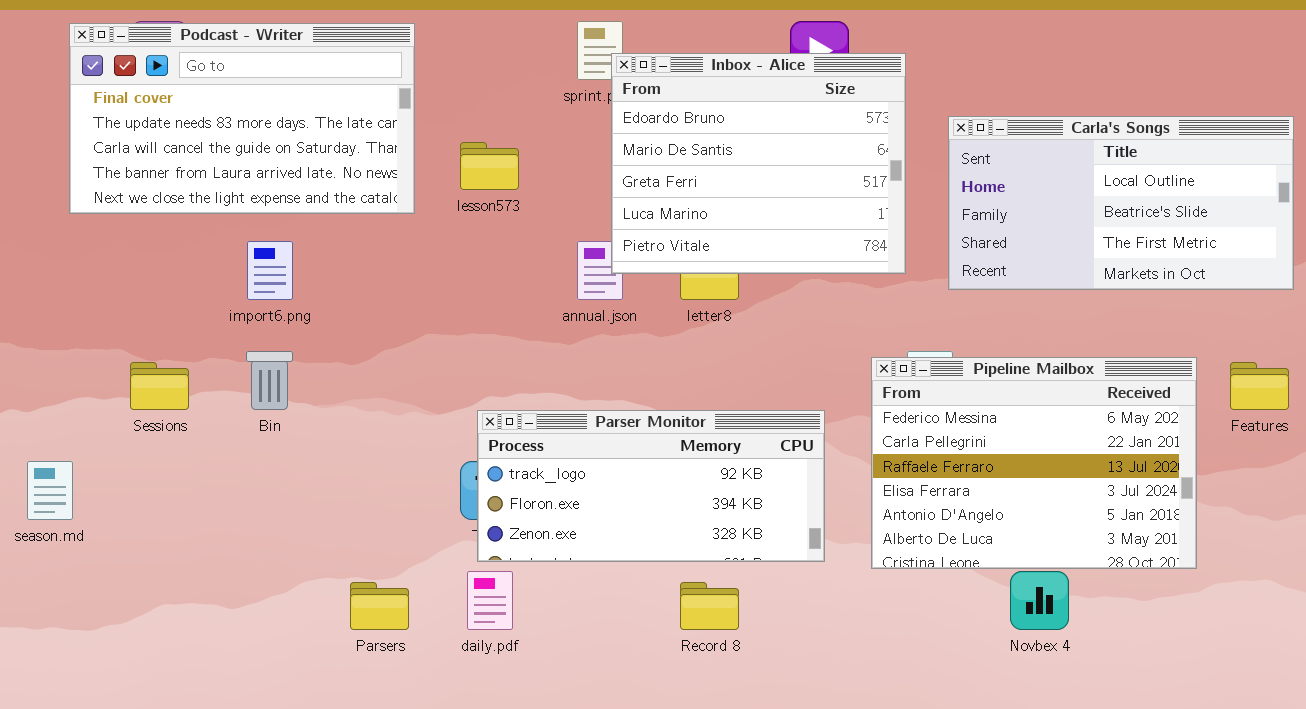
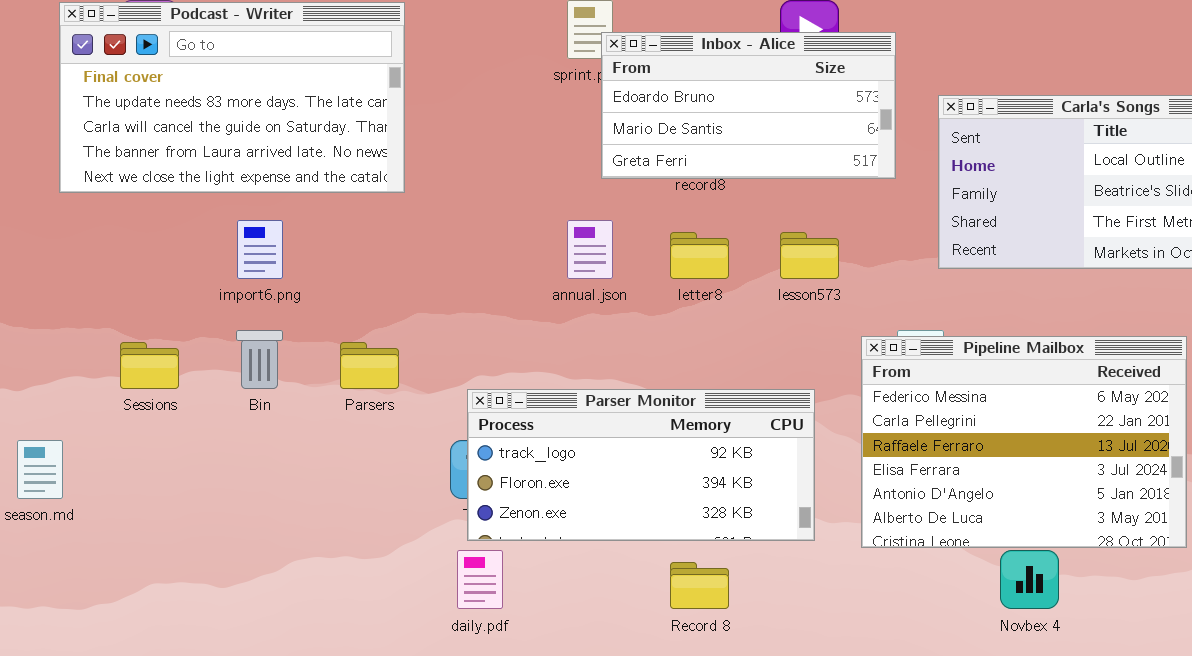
Inbox - Alice: [611,53,906,274] -> [601,32,896,179], resized
lesson573: [460,142,519,190] -> [780,232,839,279], moved
Parsers: [350,582,409,630] -> [340,342,399,389], moved

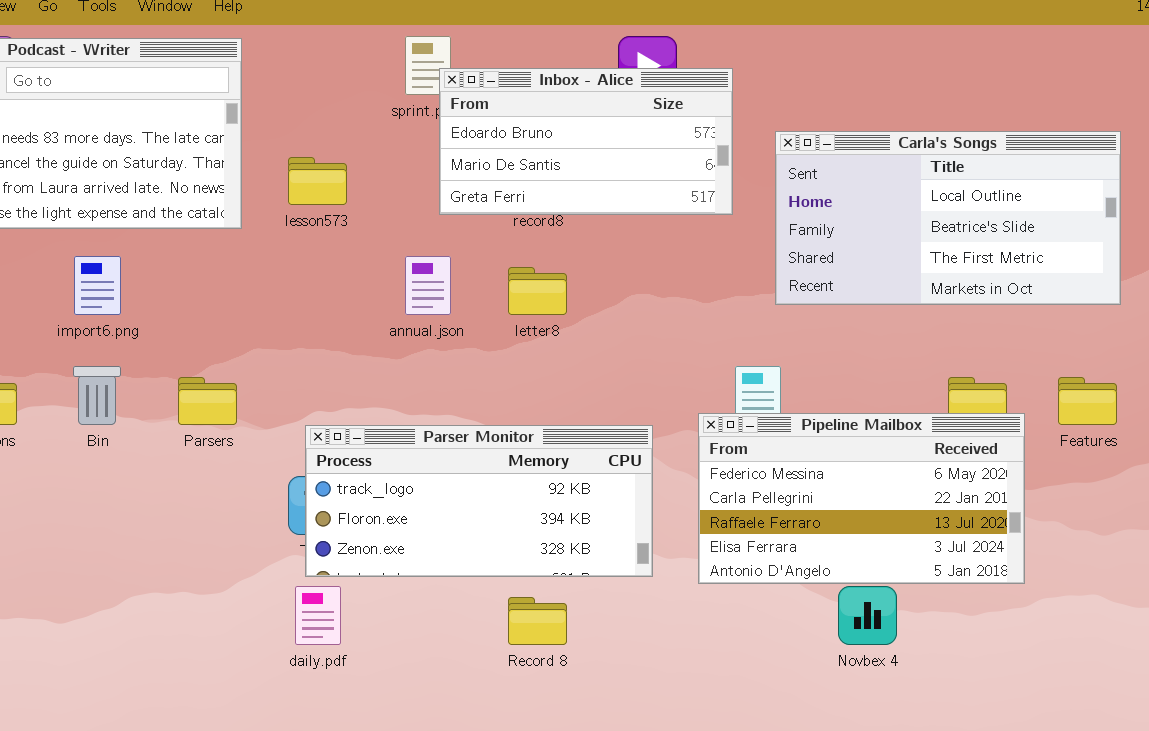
lesson573: [780,232,839,279] -> [288,157,347,205], moved
Pipeline Mailbox: [861,336,1187,548] -> [698,413,1025,584], resized

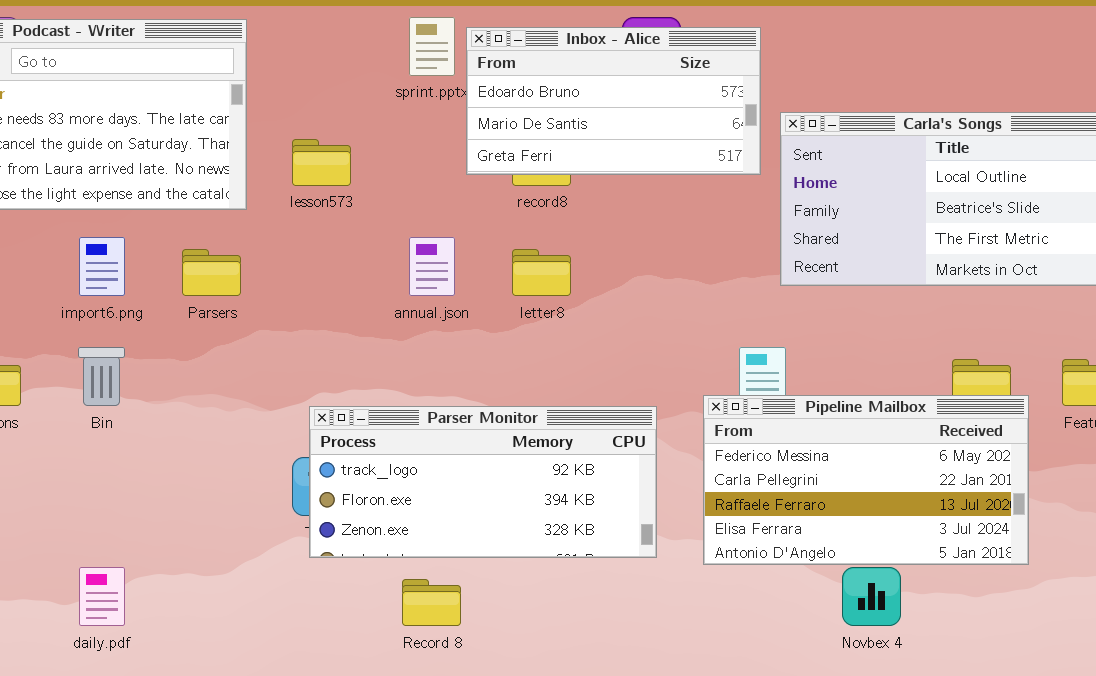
Inbox - Alice: [439,68,733,215] -> [466,27,761,175], moved
Parsers: [178,377,237,425] -> [182,249,241,296], moved
daily.pdf: [295,586,341,645] -> [79,567,125,626], moved
Record 8: [508,597,567,645] -> [402,579,461,626], moved

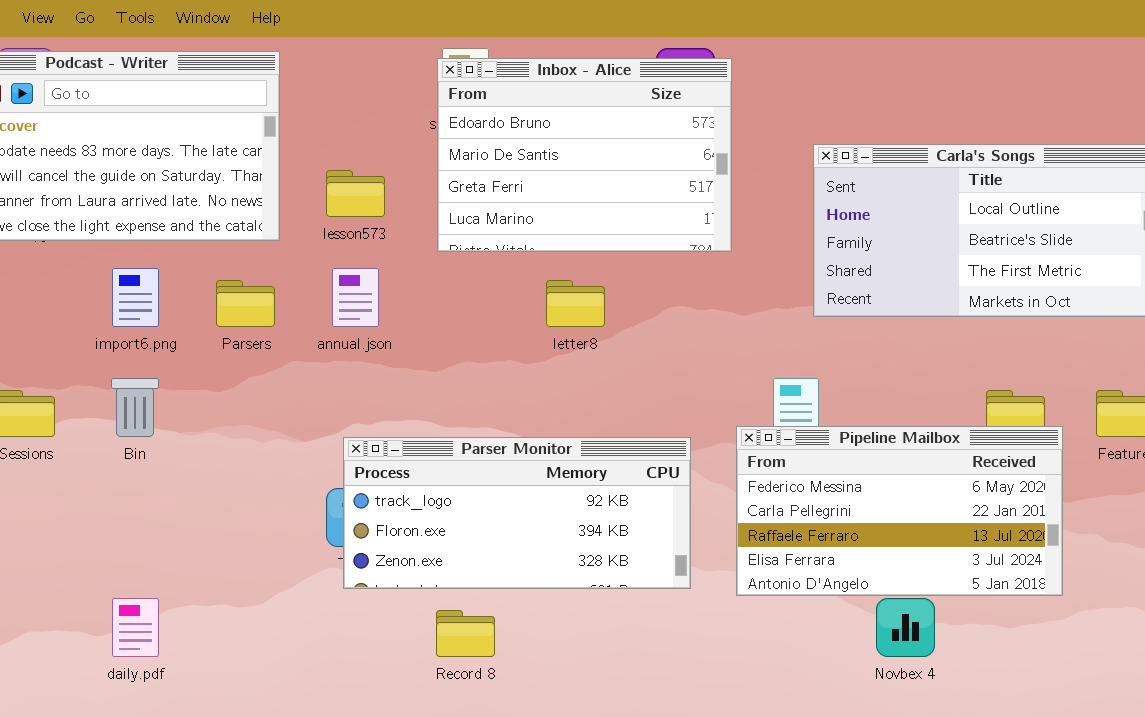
Inbox - Alice: [466,27,761,175] -> [437,58,732,252], moved, resized
annual.json: [409,237,455,296] -> [332,268,379,327], moved

